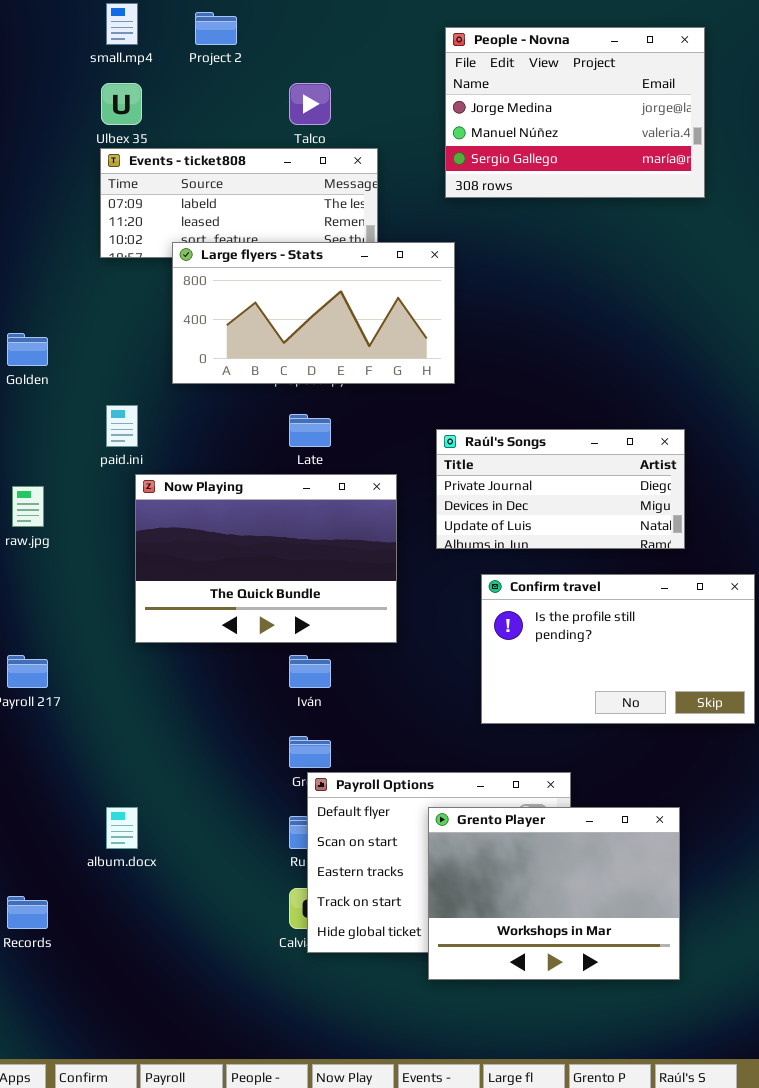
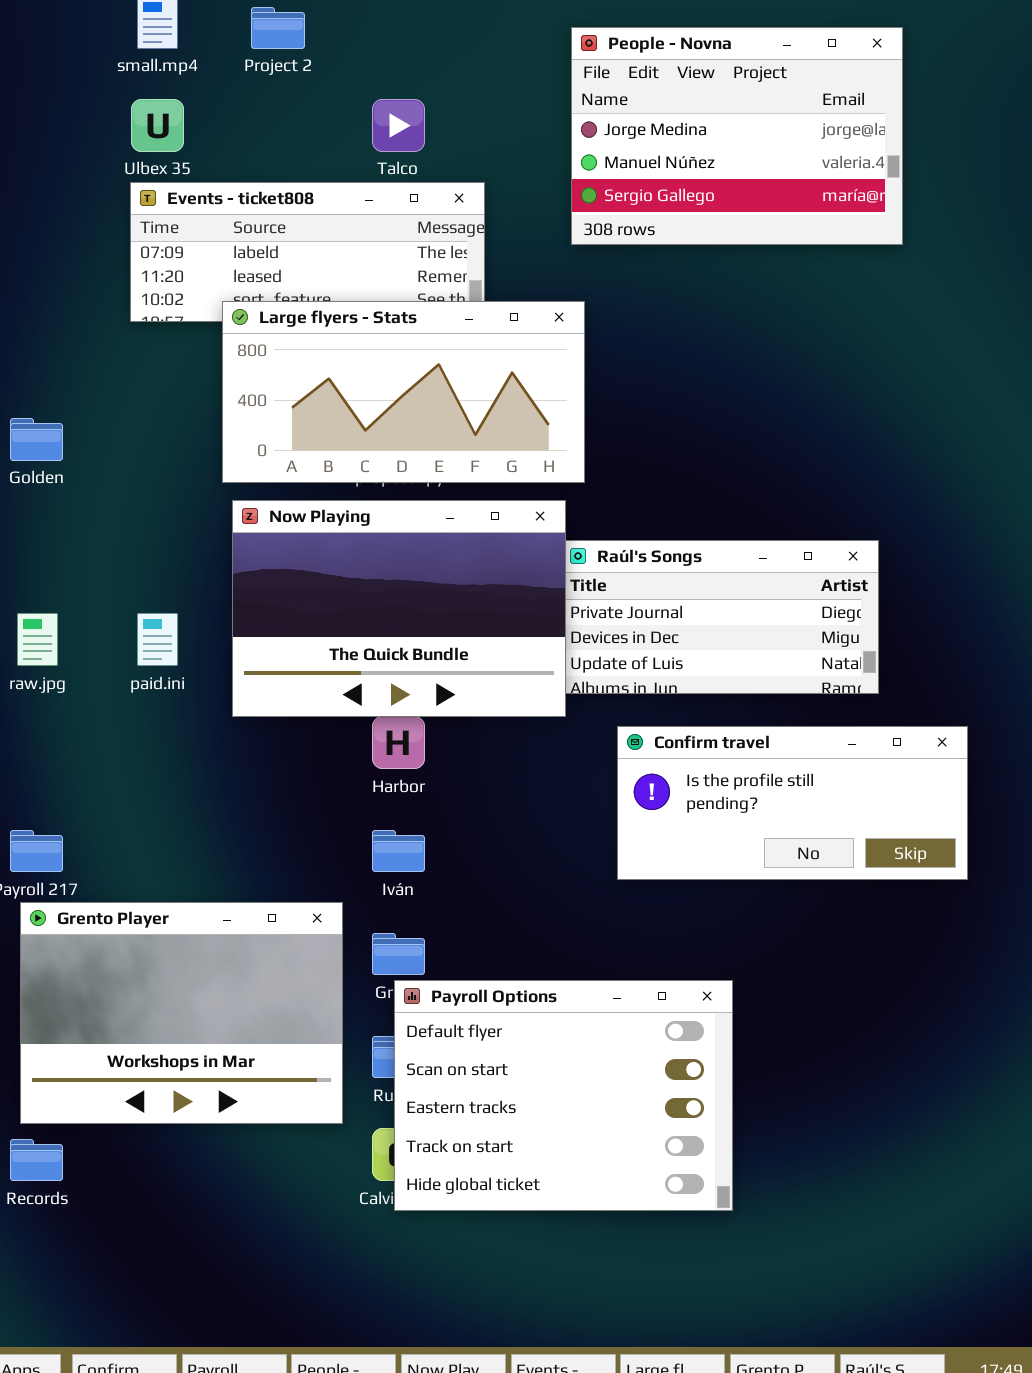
paid.ini: [106,405,138,447] -> [137,613,178,666], moved
Now Playing: [135,474,397,643] -> [232,500,566,717], moved
Confirm travel: [481,574,755,724] -> [617,726,968,880], resized
Grento Player: [428,807,680,980] -> [20,902,343,1124], moved

